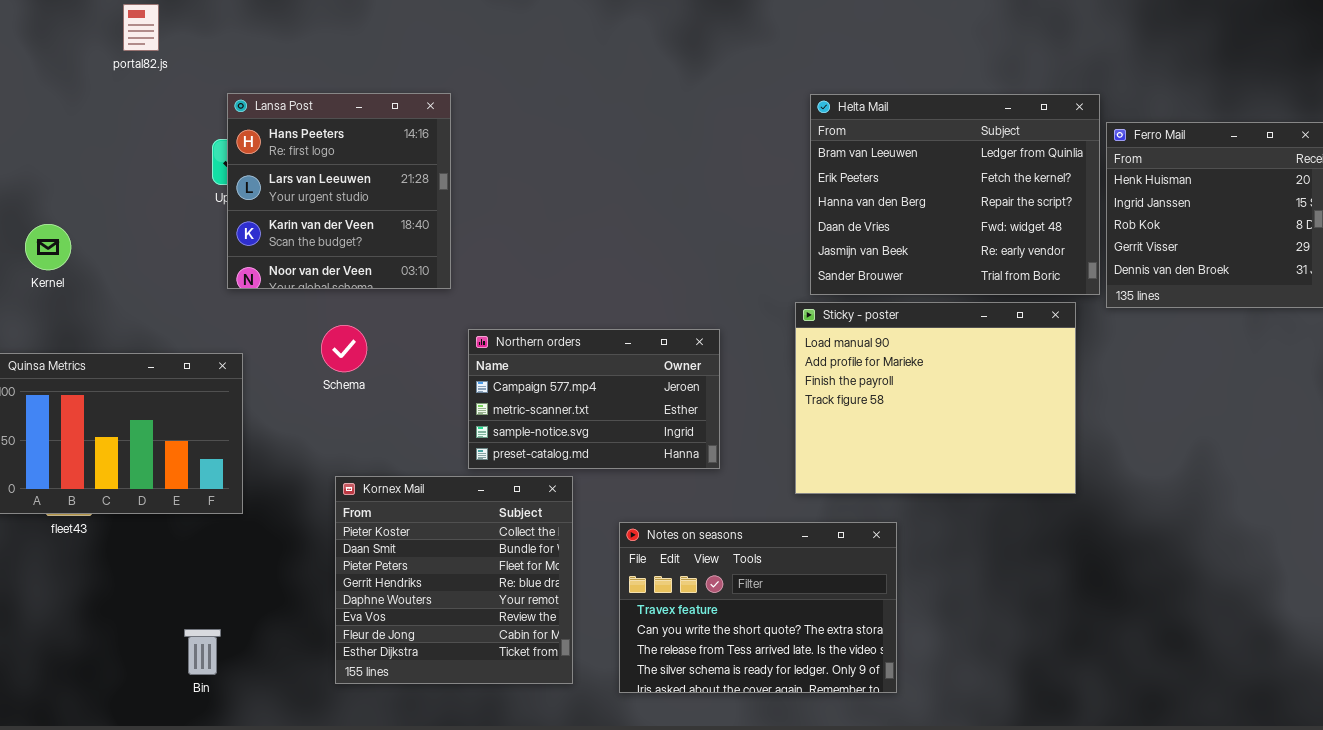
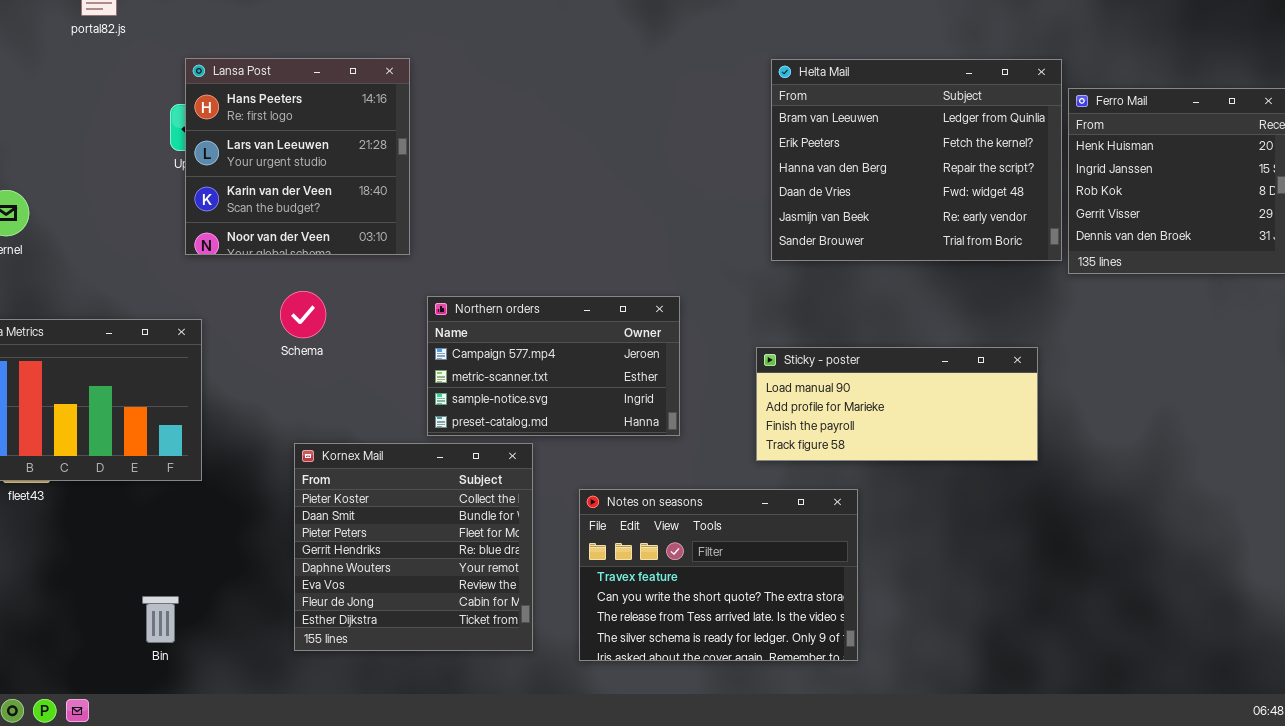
Sticky - poster: [795,302,1076,494] -> [756,347,1038,461], resized

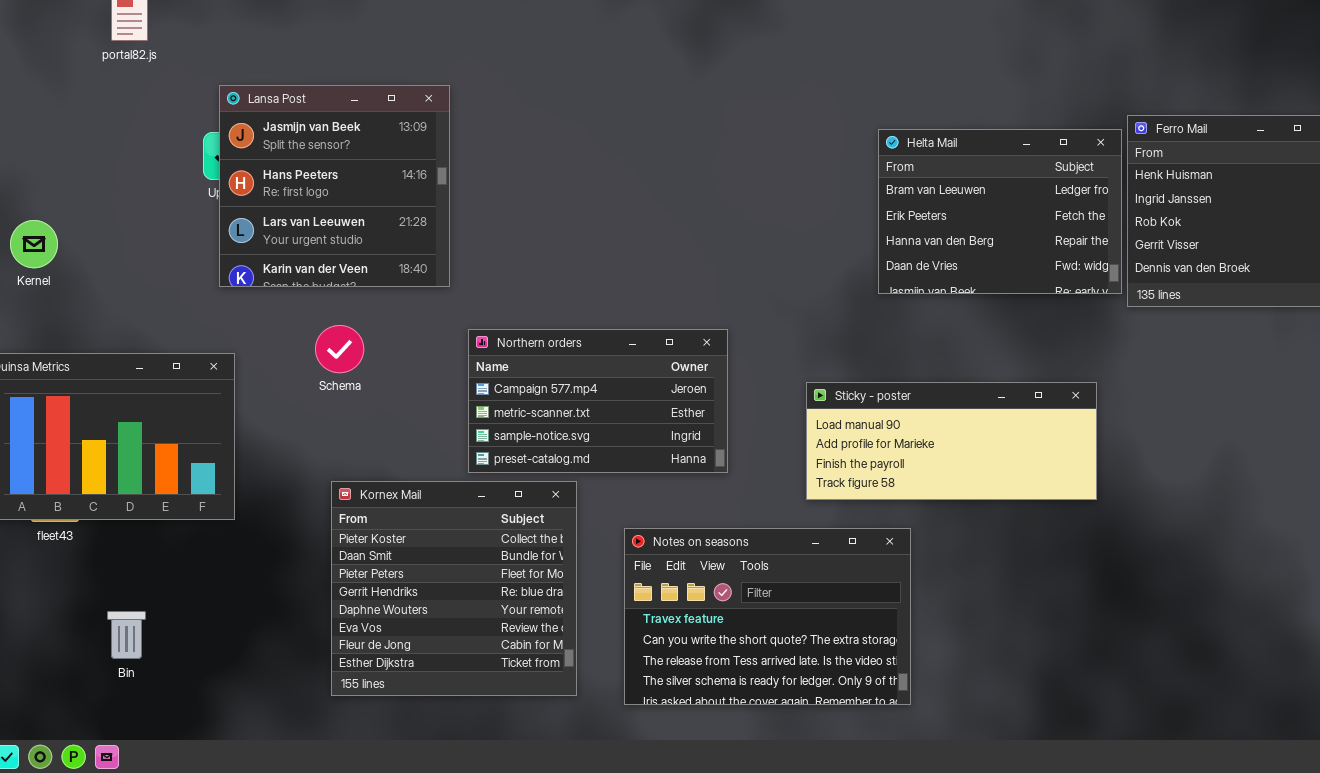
Lansa Post: [185,58,410,255] -> [219,85,450,287], scrolled up 1 row
Helta Mail: [771,59,1062,261] -> [878,129,1122,294], resized
Bin: [142,596,179,643] -> [107,611,146,659], moved

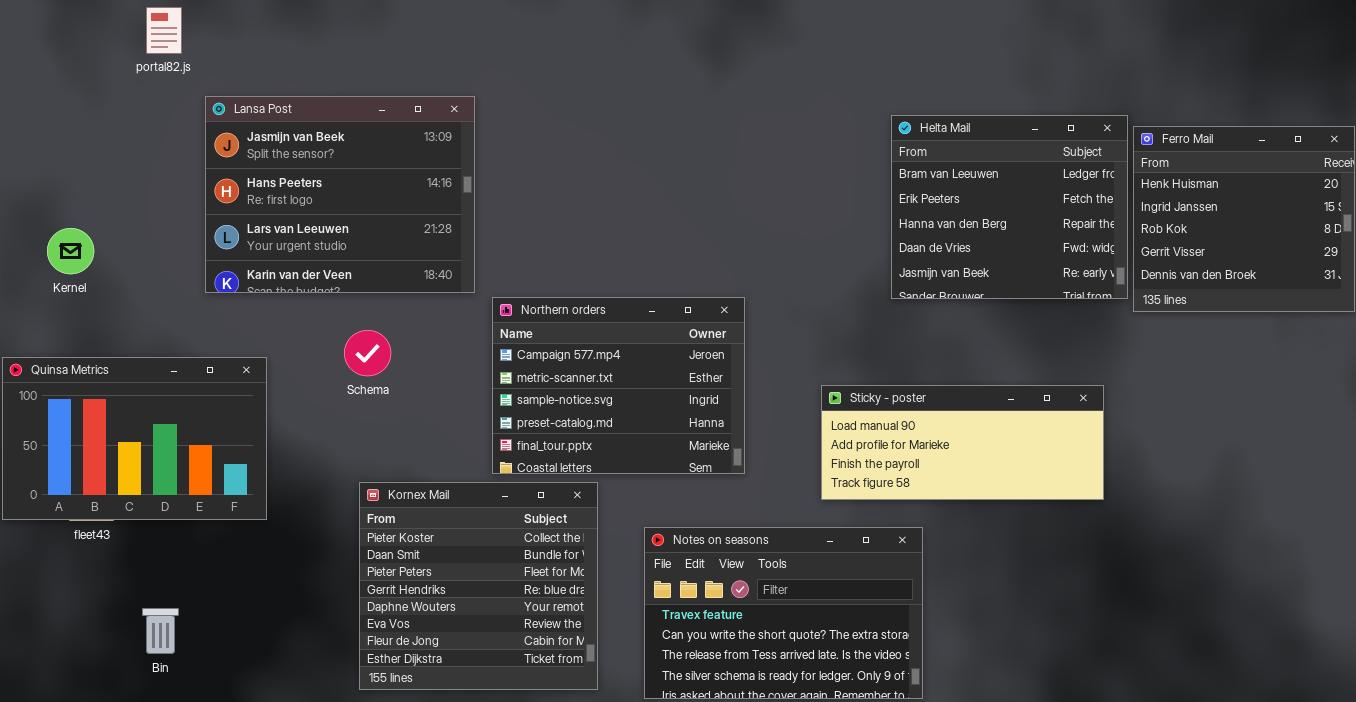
Lansa Post: [219,85,450,287] -> [205,96,475,293], resized
Helta Mail: [878,129,1122,294] -> [891,115,1128,299], resized
Northern orders: [468,329,728,473] -> [492,297,745,474], resized

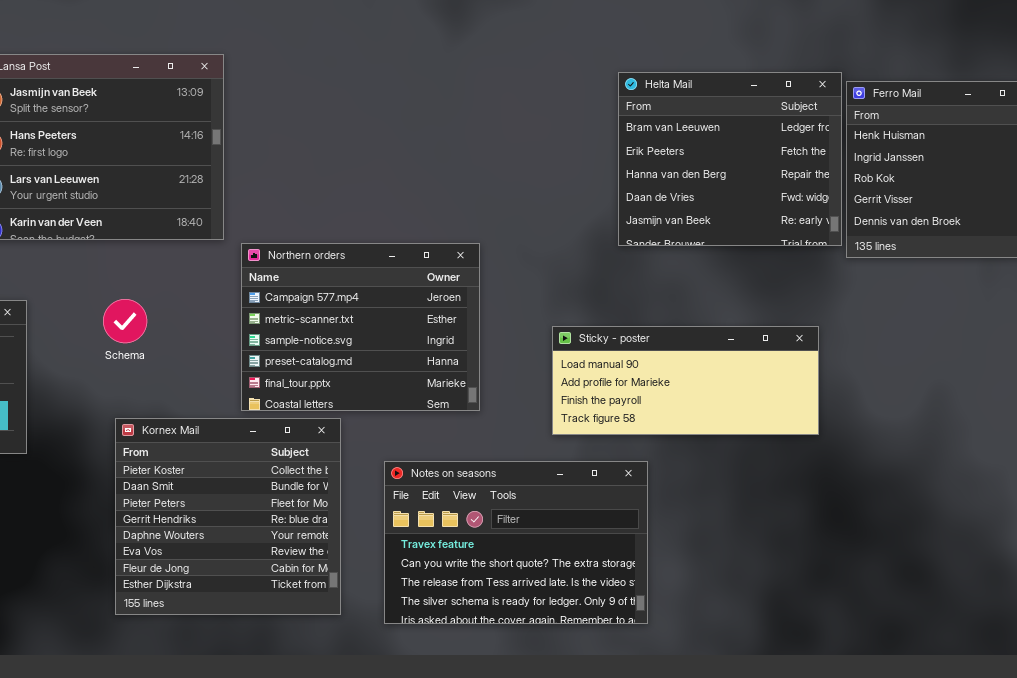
Schema: [344,330,391,376] -> [103,299,147,343], moved

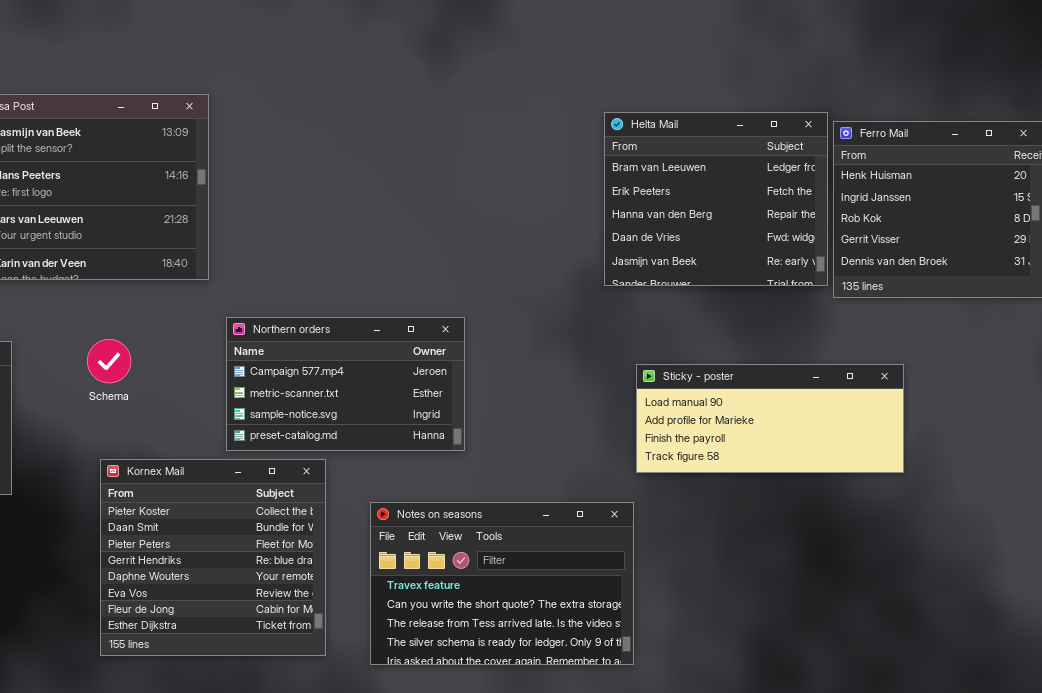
Northern orders: [241,243,480,411] -> [226,317,465,451], resized
Sticky - poster: [552,326,819,435] -> [636,364,904,473], moved

